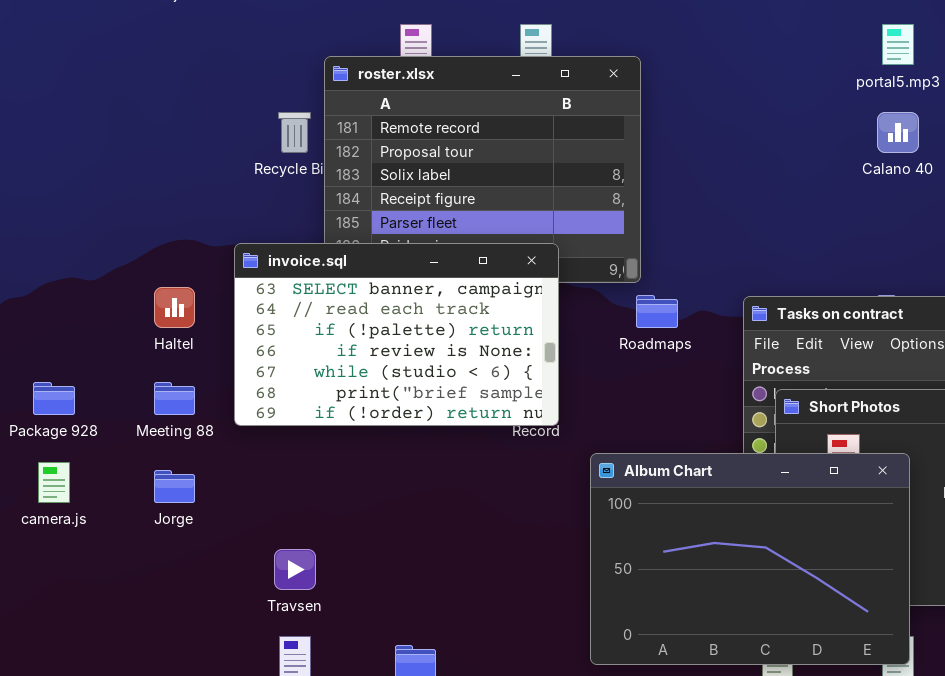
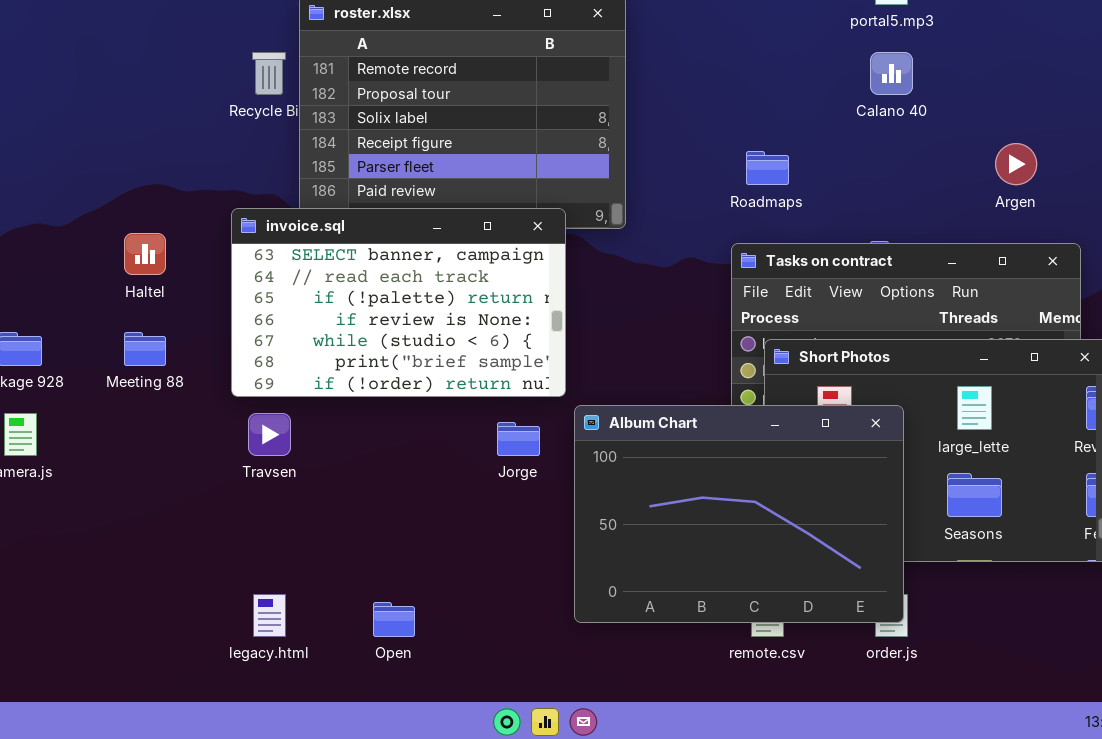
invoice.sql: [234,243,559,426] -> [231,208,566,397], moved
Roadmaps: [636,295,678,328] -> [746,151,789,185], moved
Jorge: [154,470,195,503] -> [497,422,540,456], moved
Travsen: [274,549,316,590] -> [248,413,291,456], moved

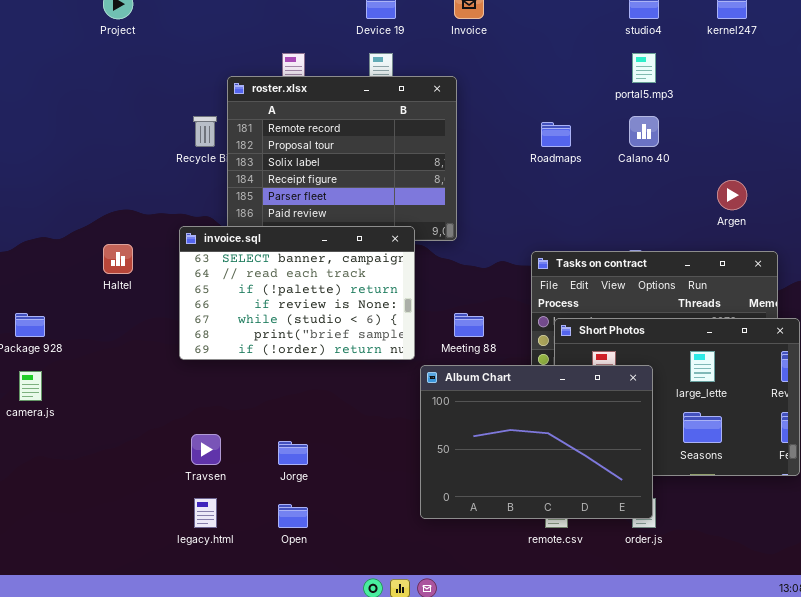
Roadmaps: [746,151,789,185] -> [541,122,571,147], moved
Meeting 88: [124,332,166,366] -> [454,313,484,337], moved
Travsen: [248,413,291,456] -> [191,434,221,465], moved
Jorge: [497,422,540,456] -> [278,441,308,465], moved

